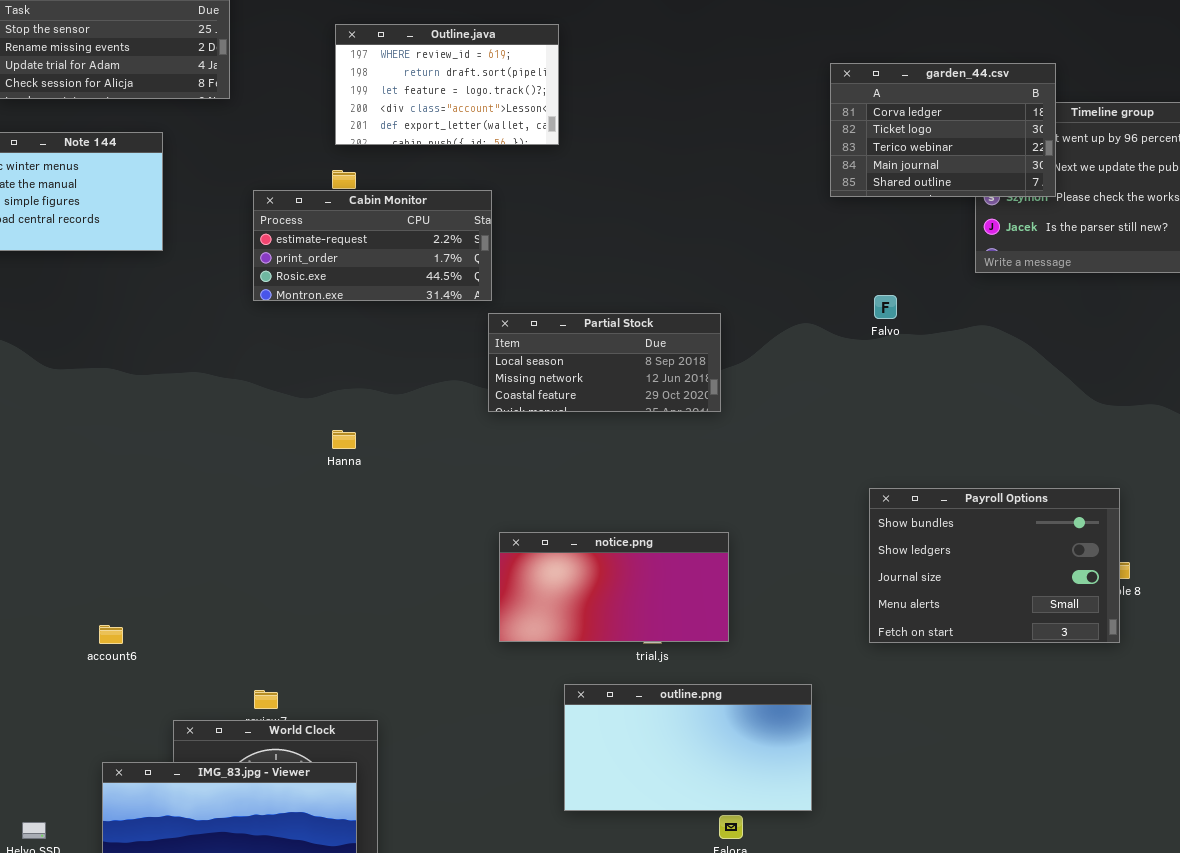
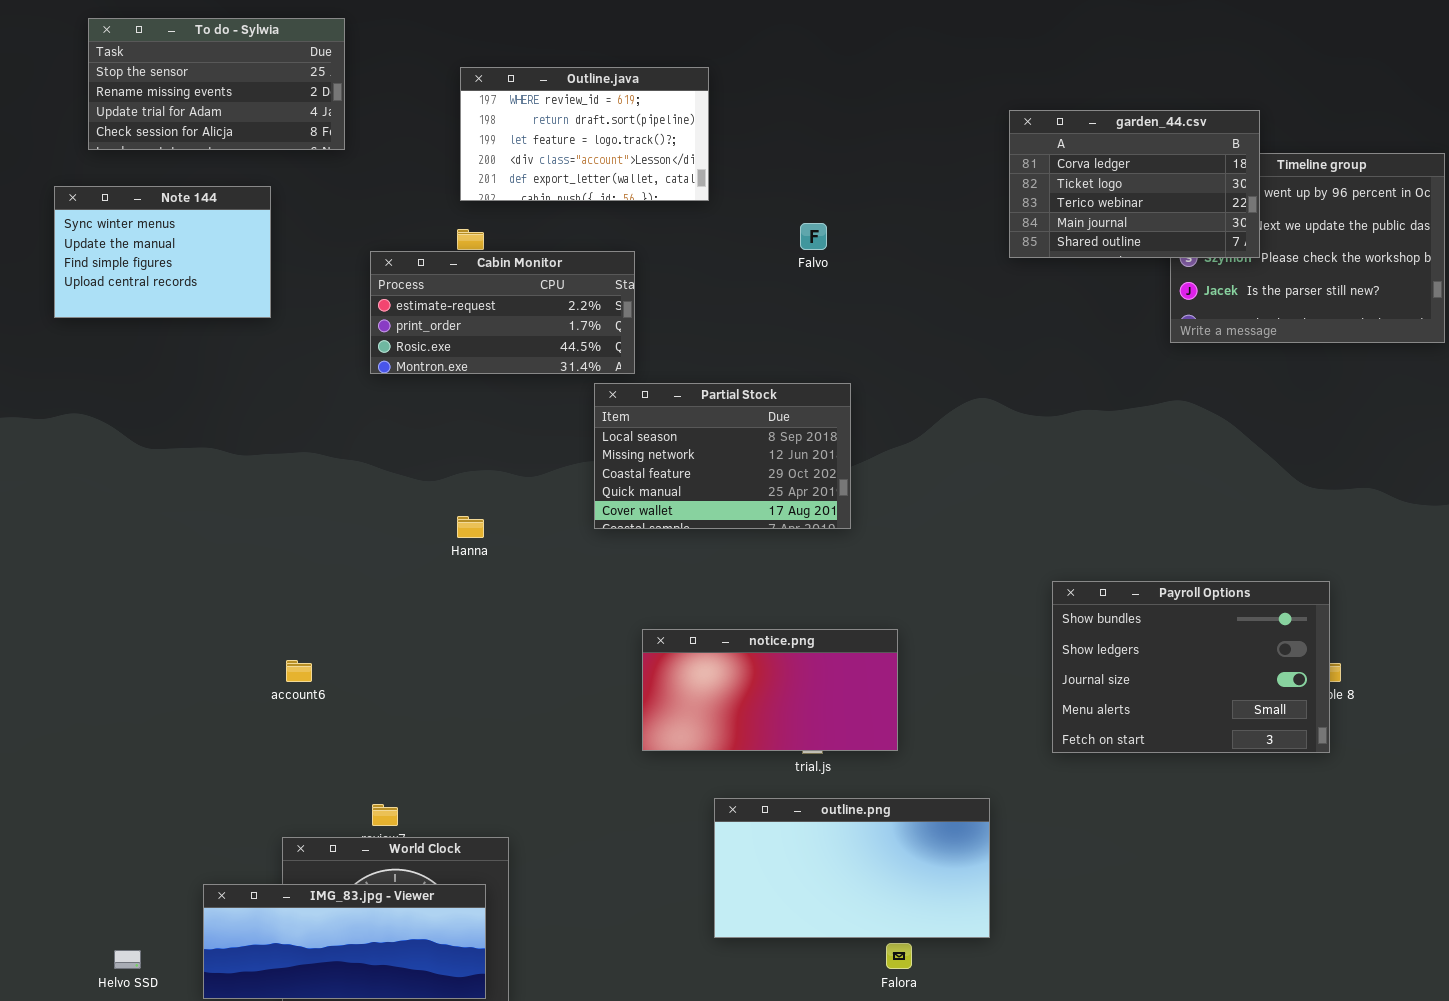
Falvo: [874,295,897,319] -> [800,223,827,250], moved
Partial Stock: [488,313,721,412] -> [594,383,851,529], moved, resized
account6: [99,625,123,644] -> [286,660,312,682], moved

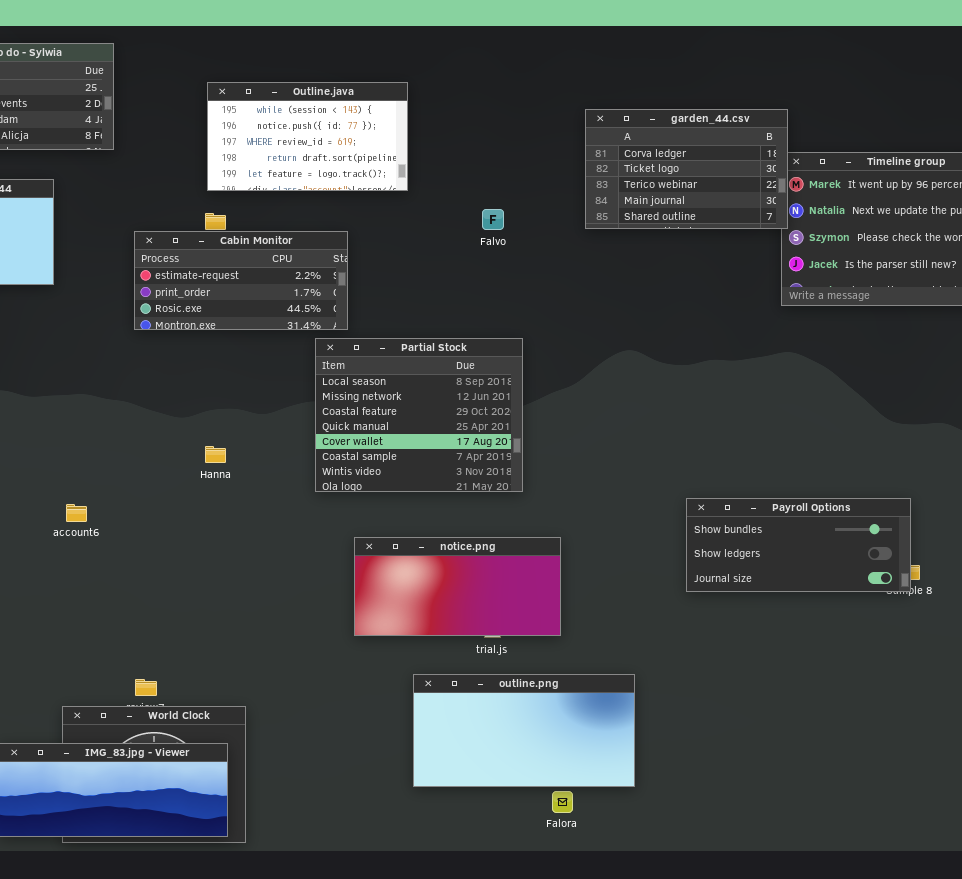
Outline.java: [460,67,709,201] -> [207,82,408,191], scrolled up 2 rows
garden_44.csv: [1009,110,1260,258] -> [585,109,788,229], moved
Partial Stock: [594,383,851,529] -> [315,338,523,492], resized
Payroll Options: [1052,581,1330,753] -> [686,498,911,592], resized
account6: [286,660,312,682] -> [66,504,87,522], moved

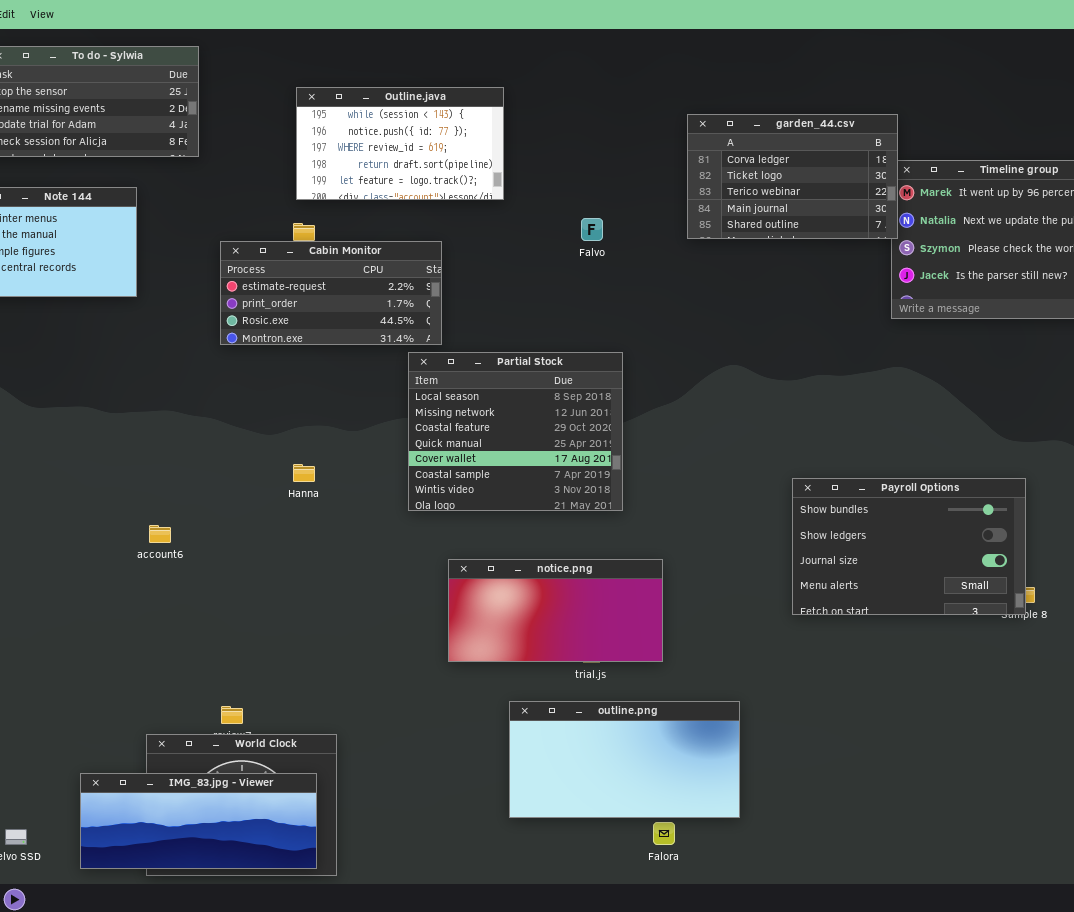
Payroll Options: [686,498,911,592] -> [792,478,1026,615], resized

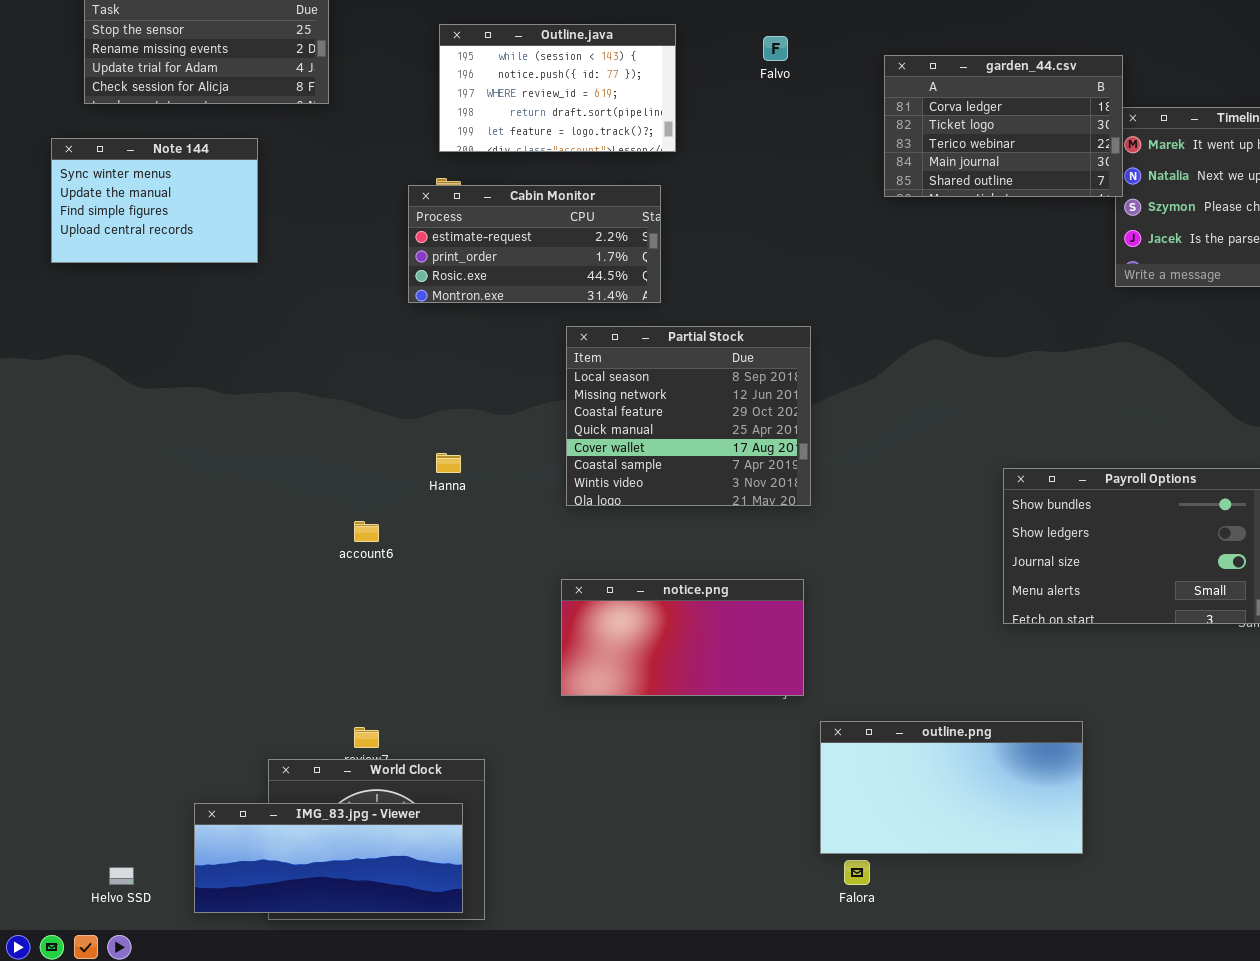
Falvo: [581,218,603,241] -> [763,36,788,61], moved
Cabin Monitor: [220,241,442,345] -> [408,185,661,303], moved
account6: [149,525,171,543] -> [354,521,379,542], moved
notice.png: [448,559,663,662] -> [561,579,804,696], moved
outline.png: [509,701,740,818] -> [820,721,1083,854], moved

